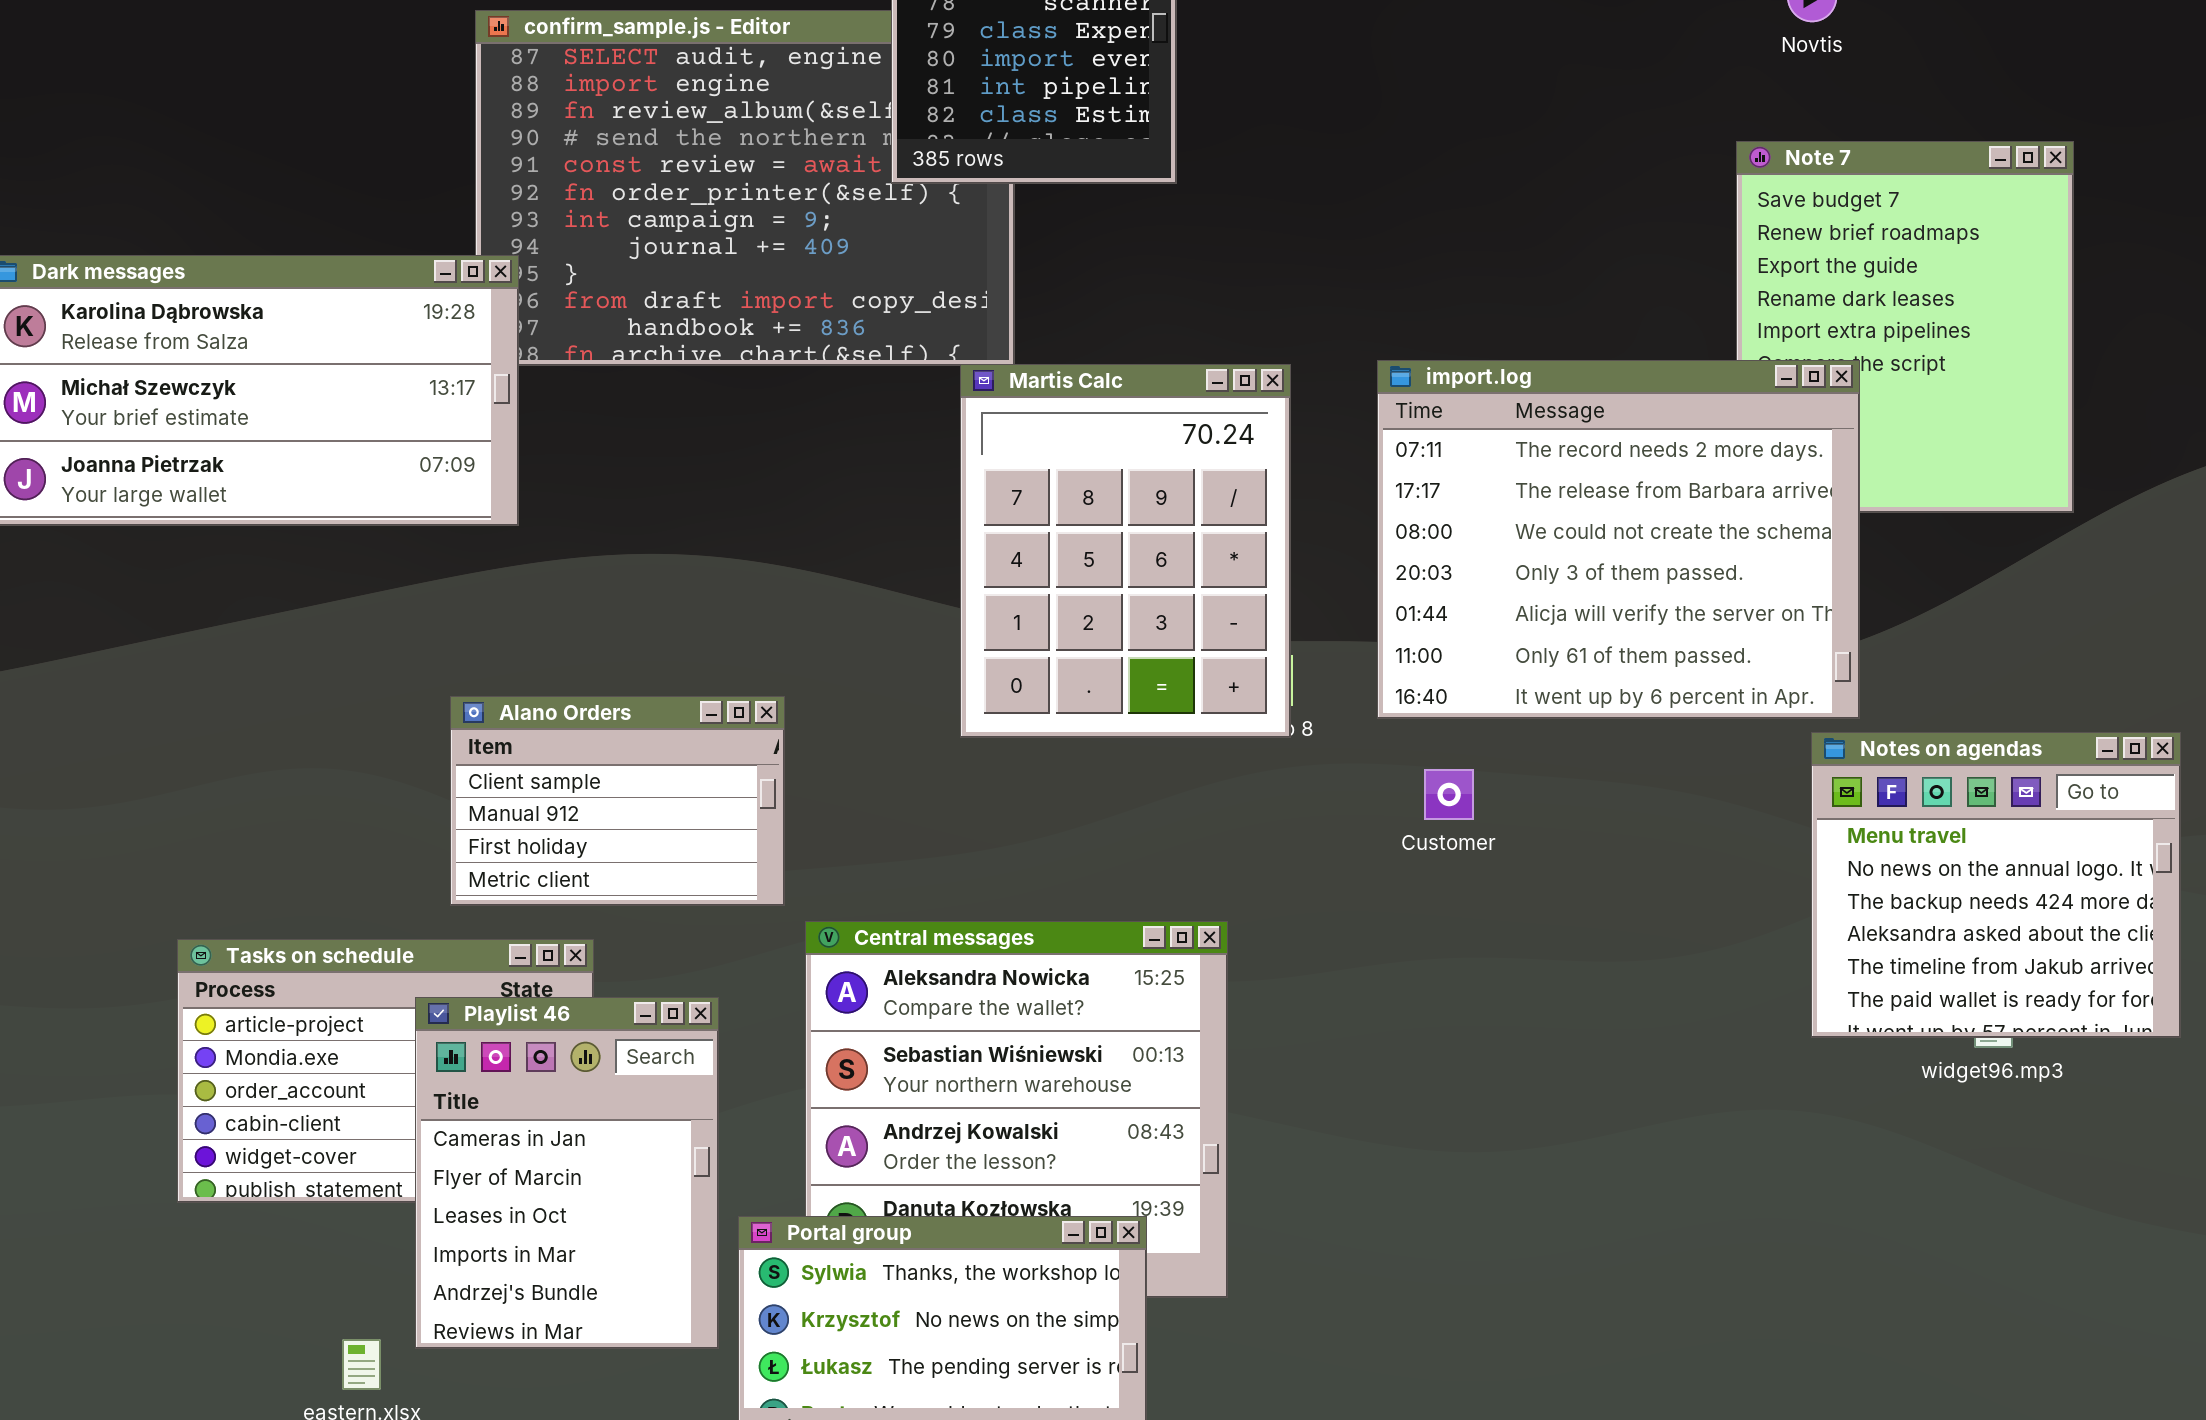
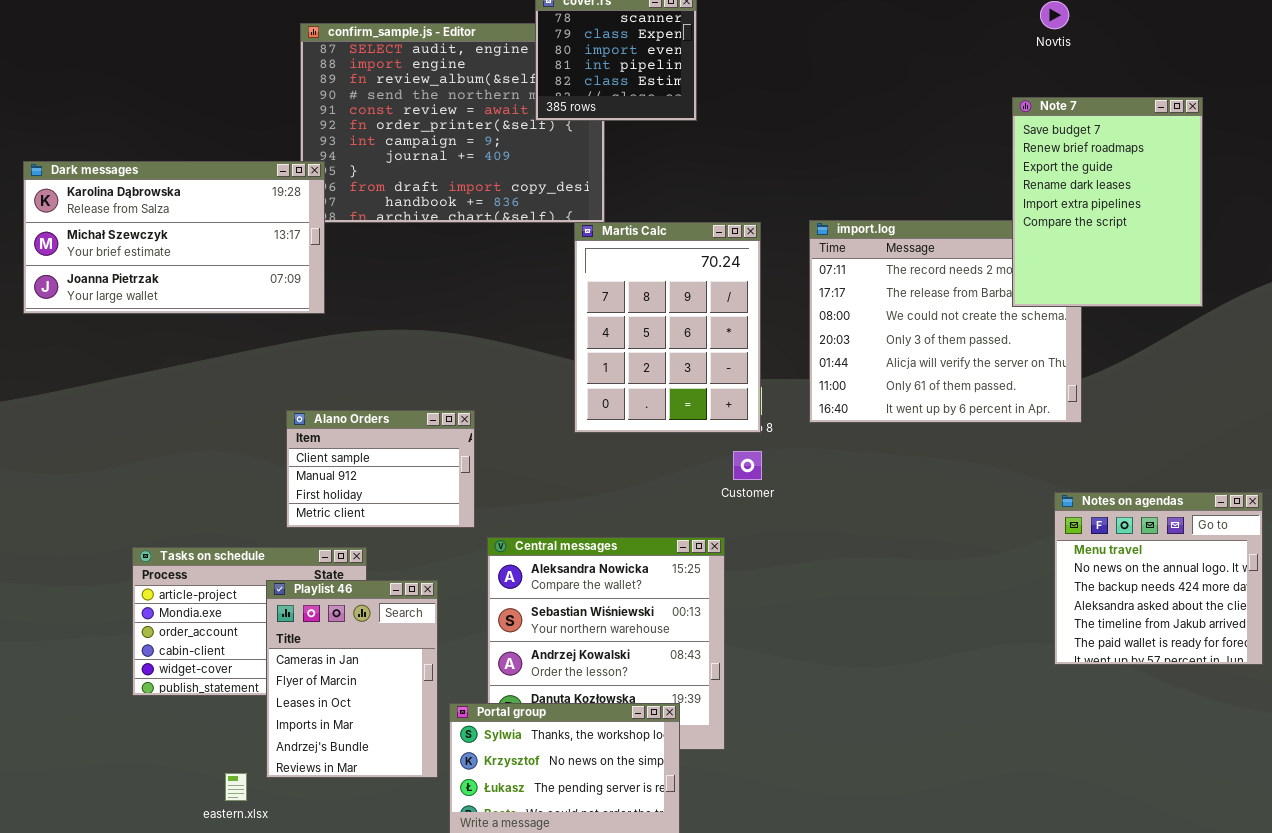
Note 7: [1736,141,2074,513] -> [1012,97,1203,307], raised
Notes on agendas: [1811,732,2181,1038] -> [1054,492,1263,665], moved
Customer: [1424,769,1474,820] -> [733,451,762,480], moved

